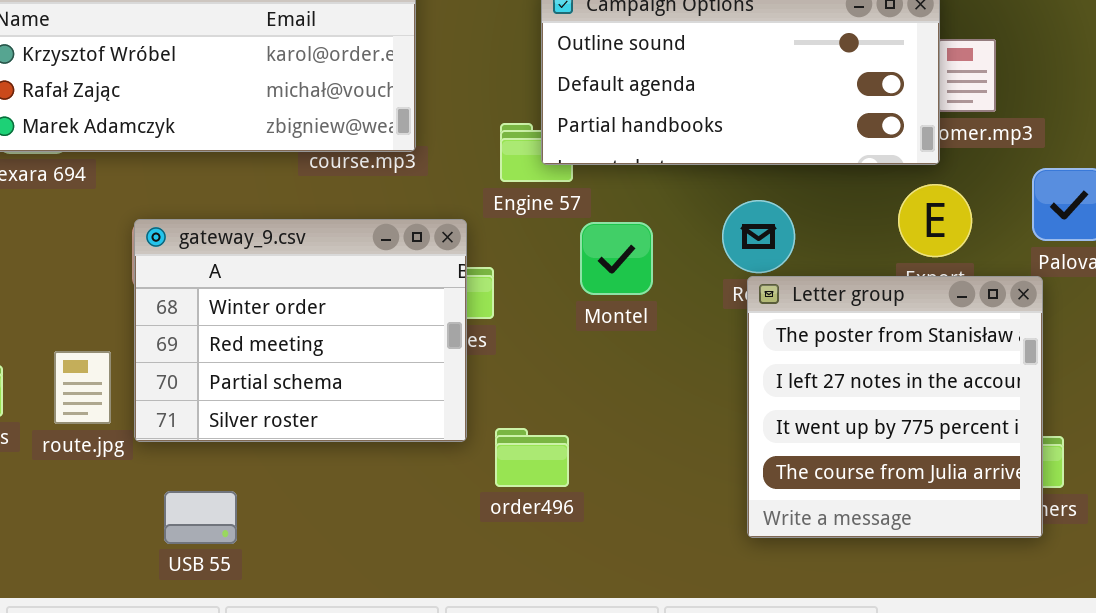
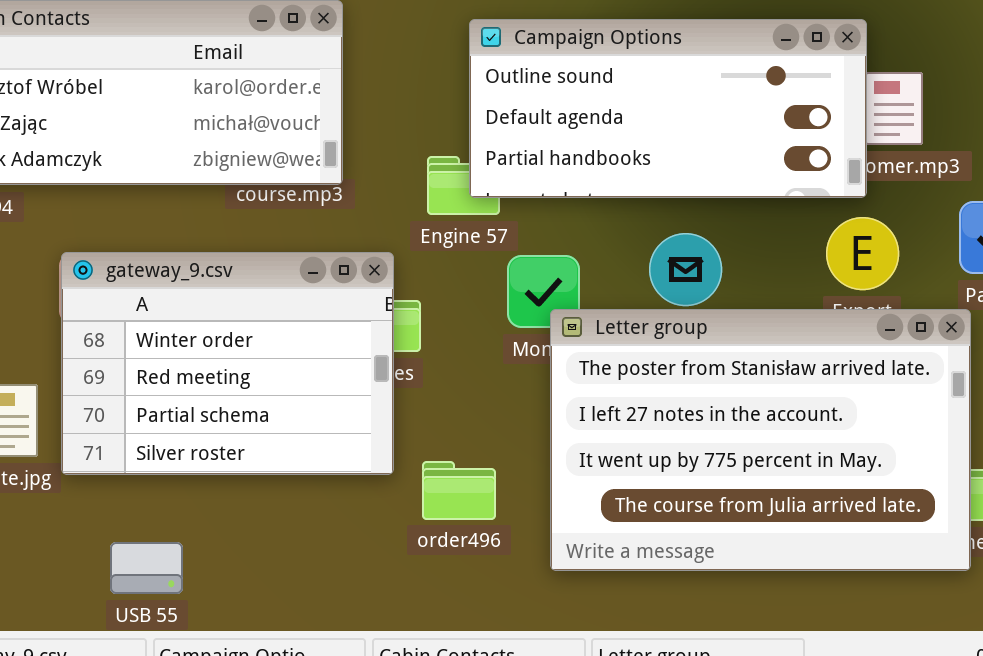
Letter group: [747,276,1043,538] -> [550,309,971,571], resized
USB 55: [164,491,237,544] -> [110,542,183,594], moved

